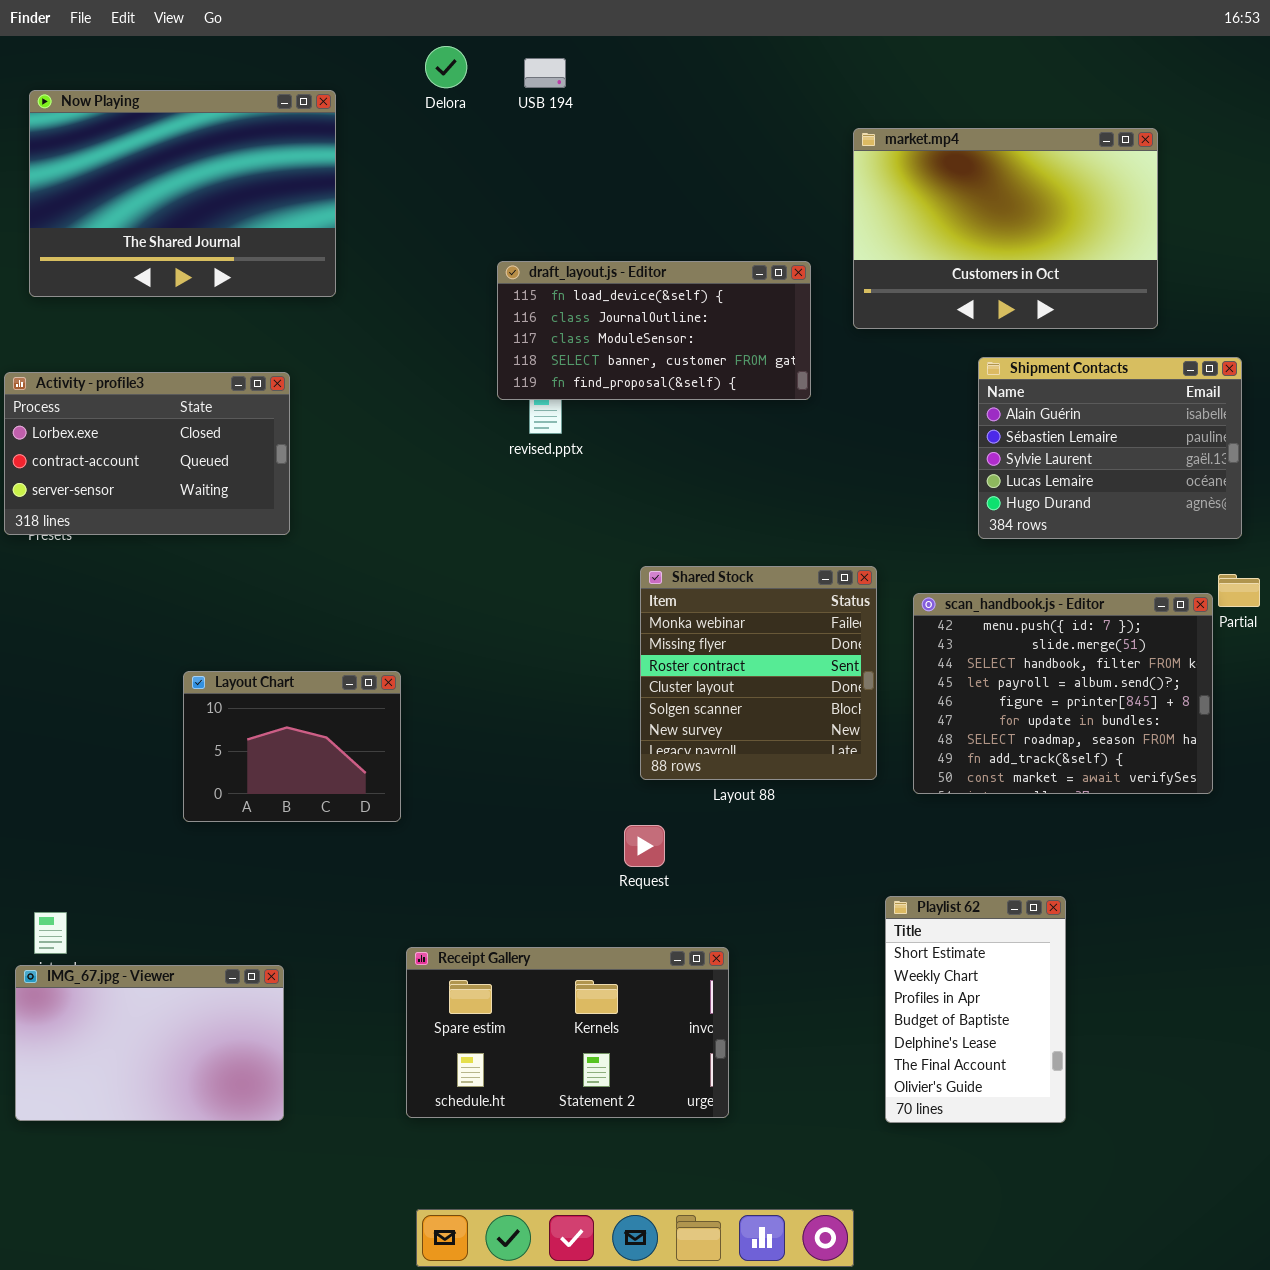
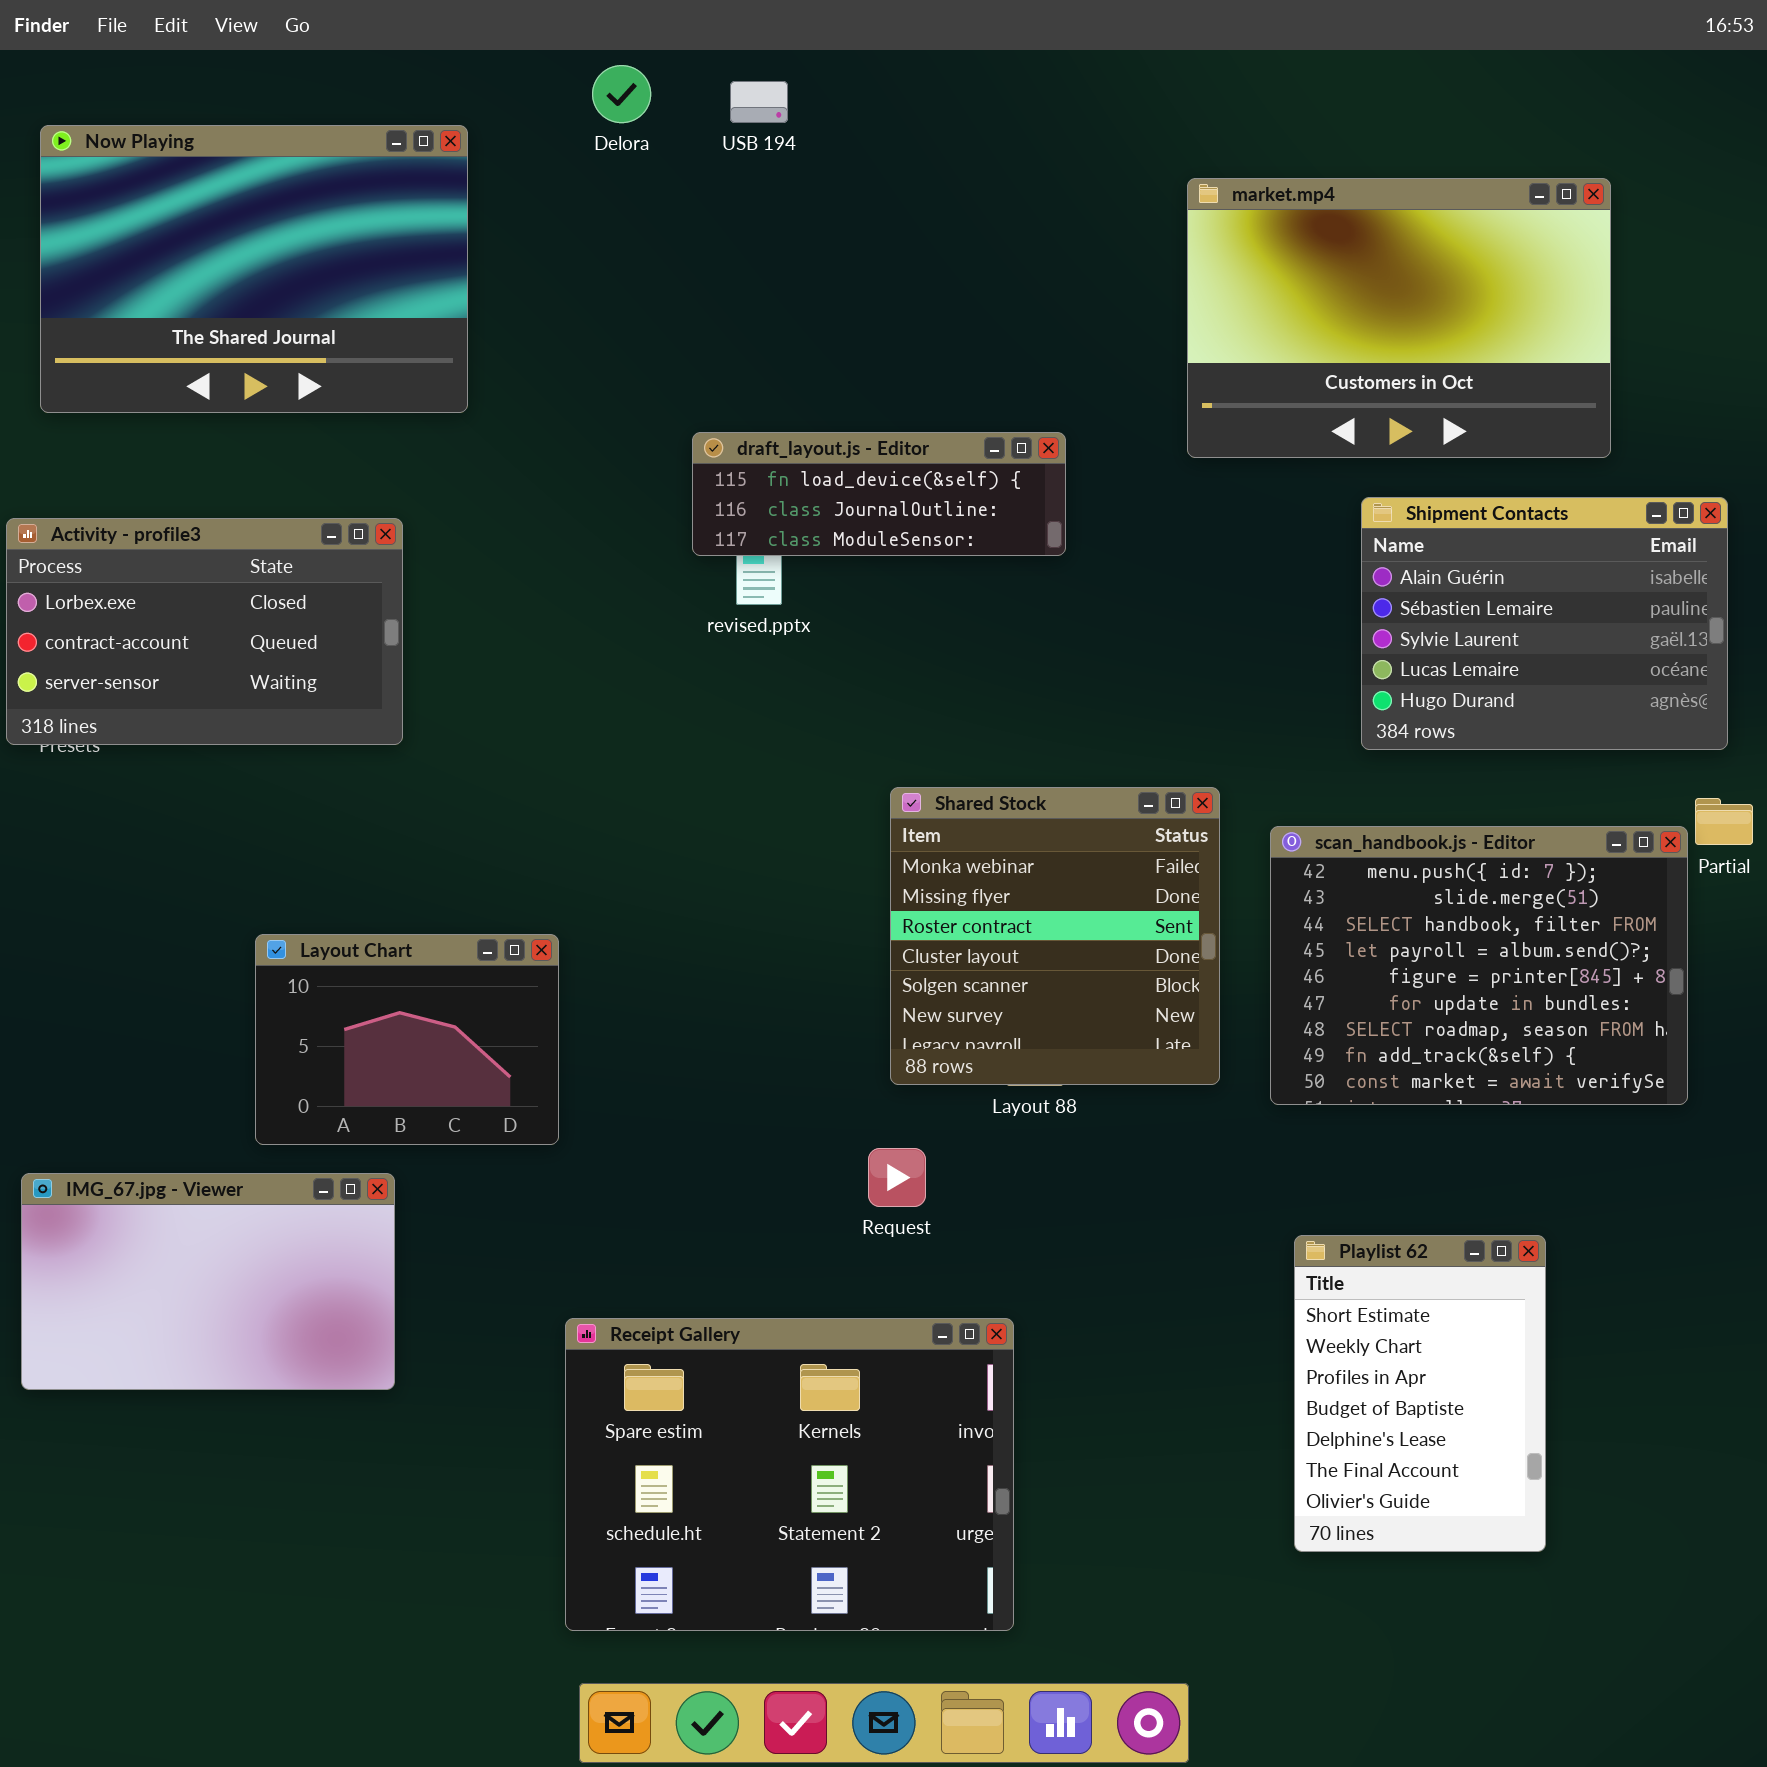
draft_layout.js - Editor: [497,261,811,400] -> [692,432,1066,556], resized
Playlist 62: [885,896,1066,1123] -> [1294,1235,1546,1552], moved
Receipt Gallery: [406,947,729,1118] -> [565,1318,1014,1631], resized
IMG_67.jpg - Viewer: [15,965,284,1121] -> [21,1173,395,1390], moved

